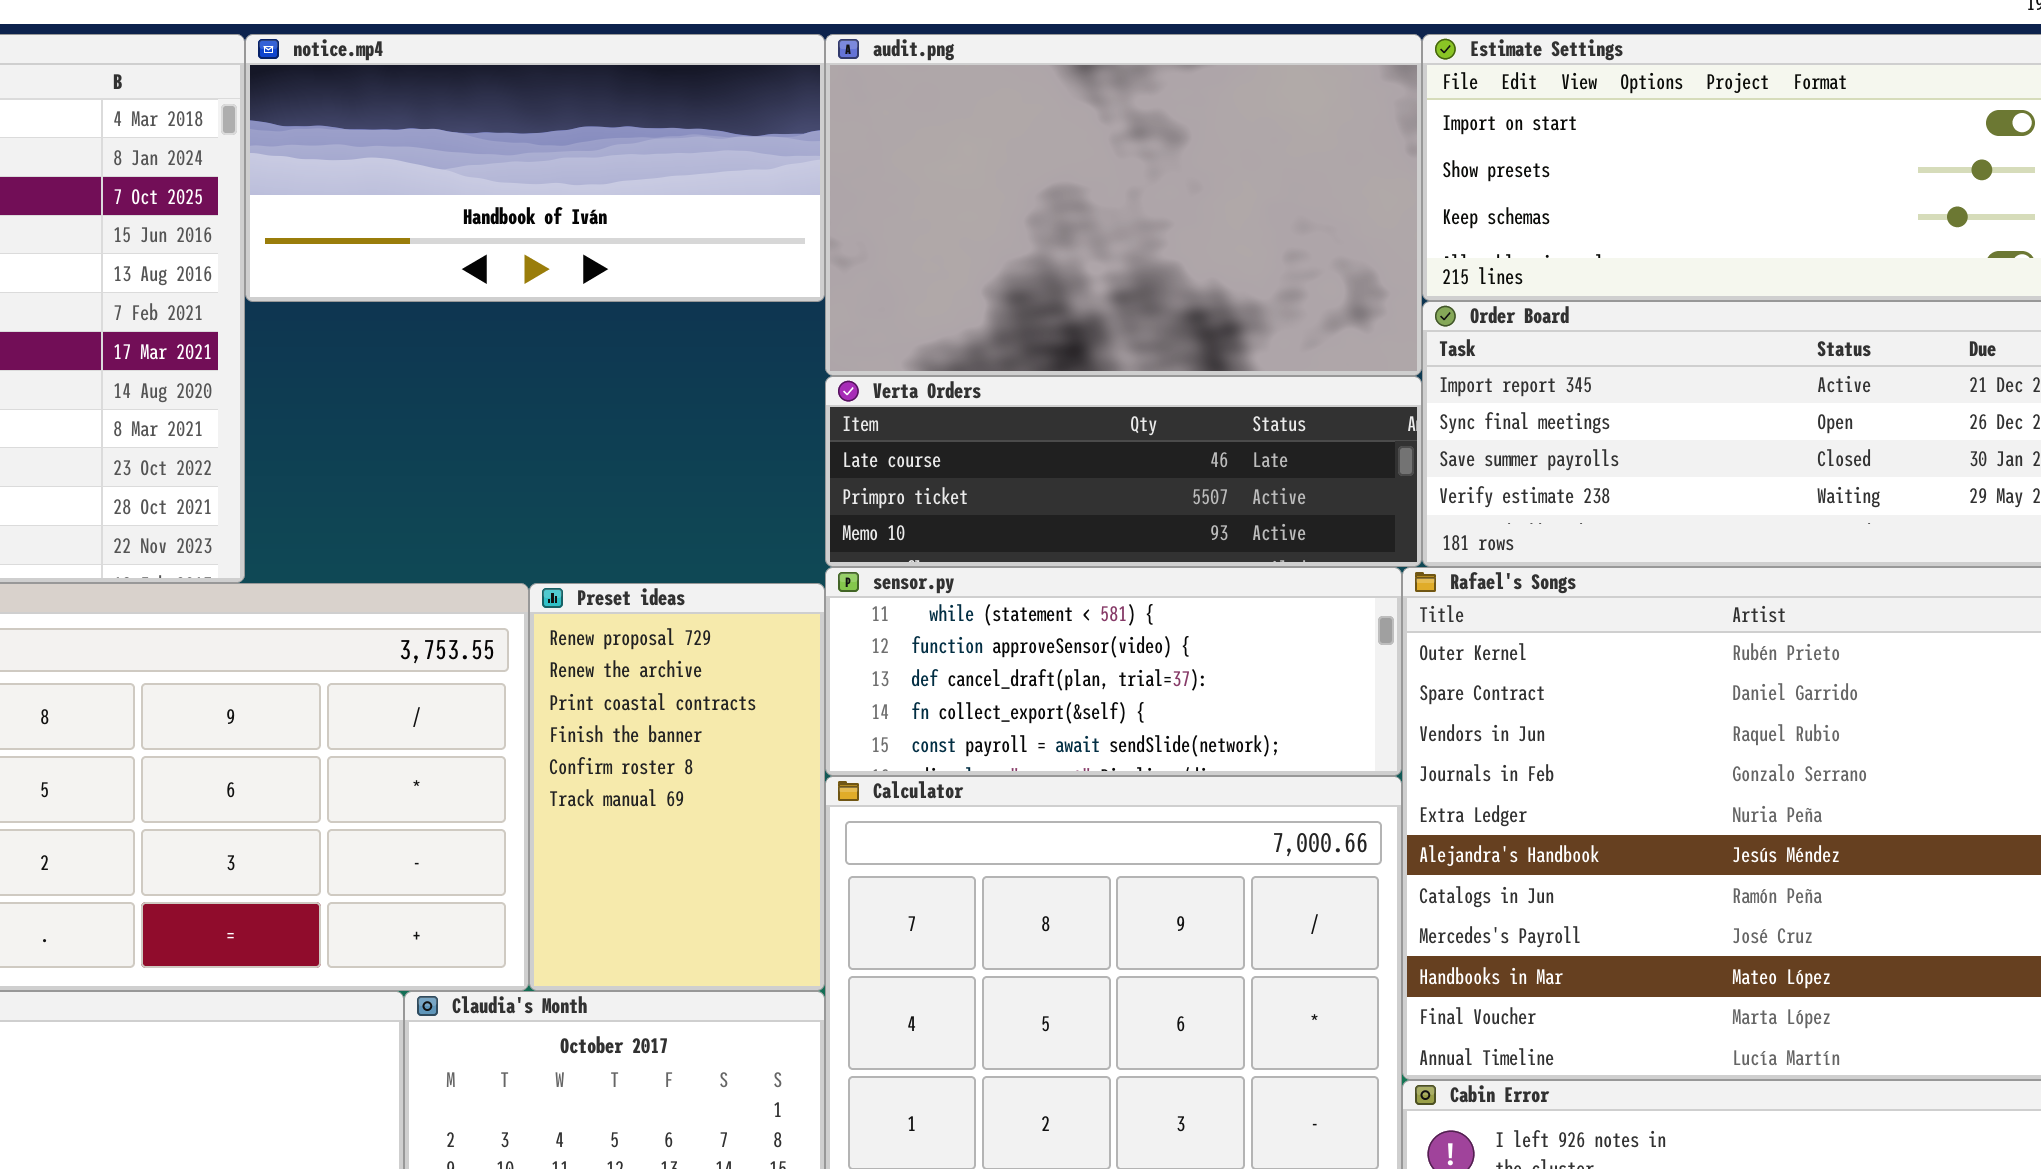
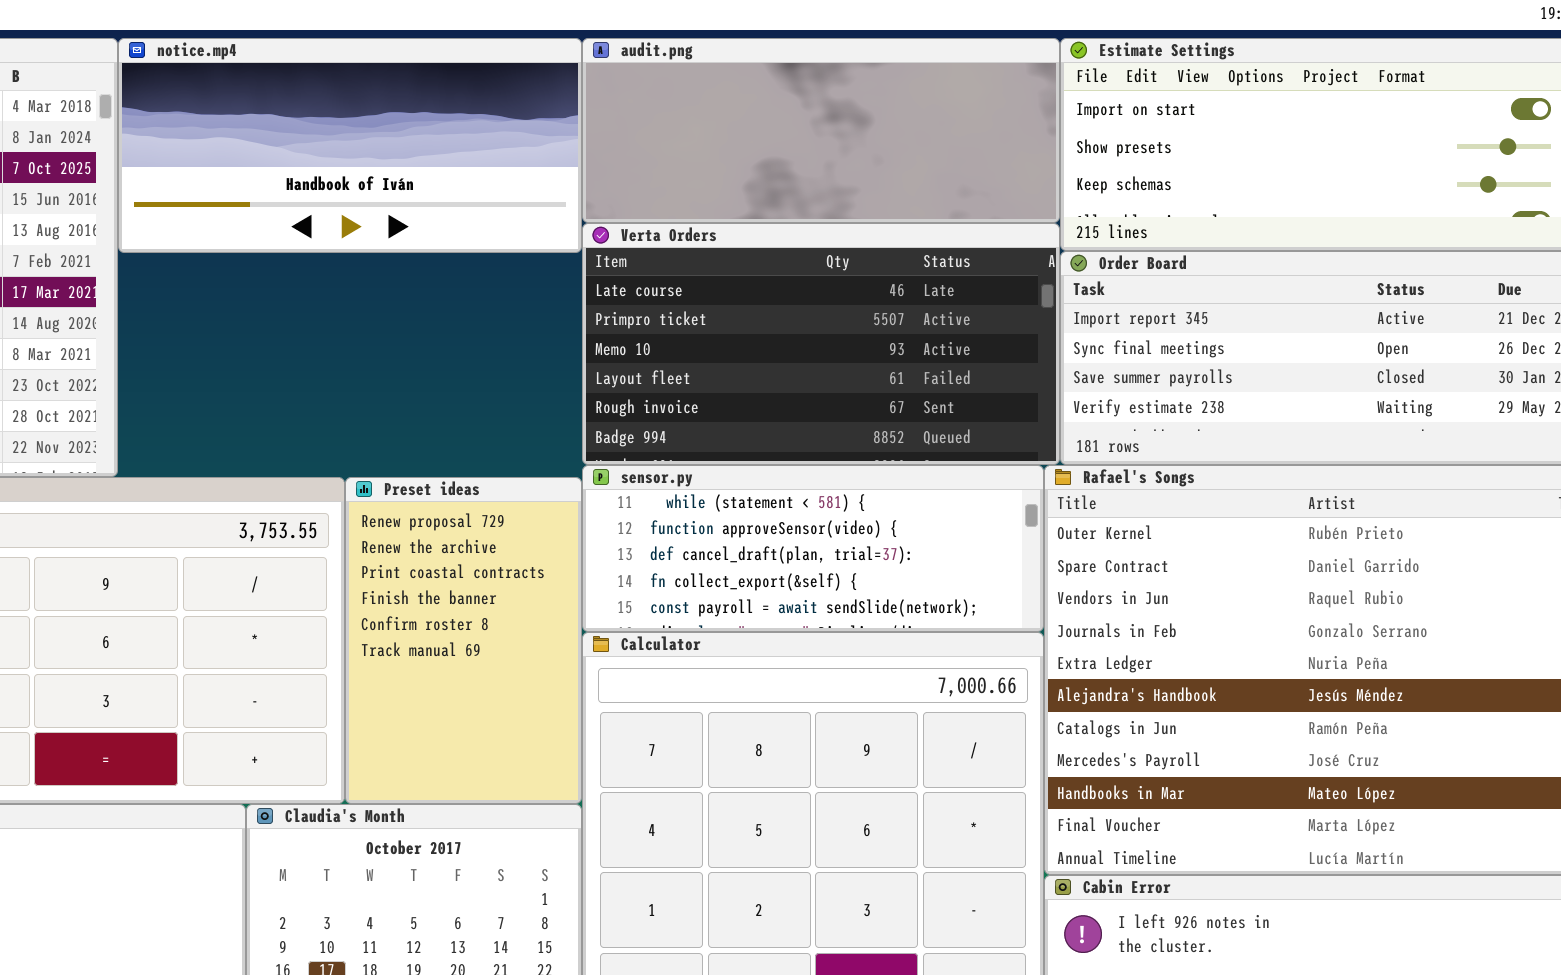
audit.png: [825,34,1422,376] -> [582,38,1060,223], resized
Verta Orders: [825,376,1422,567] -> [582,223,1060,465], resized

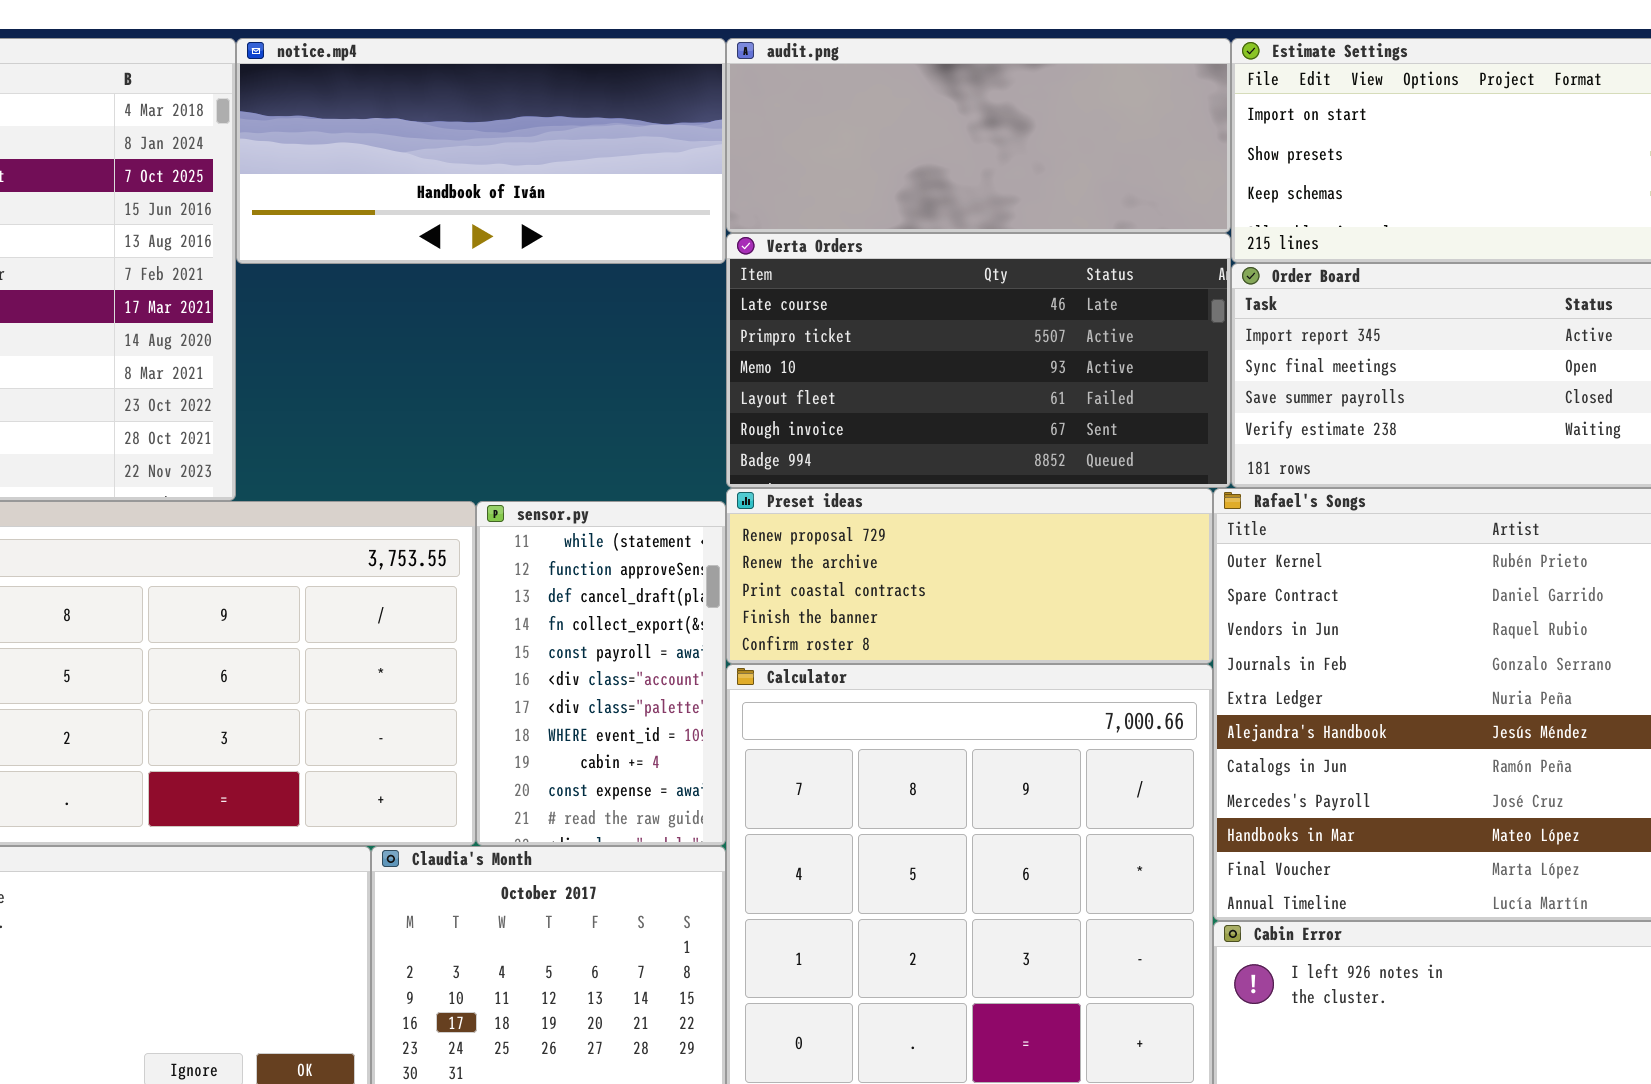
sensor.py: [582,465,1044,632] -> [476,501,726,846], moved, resized
Preset ideas: [345,477,582,804] -> [726,488,1213,664], moved, resized

